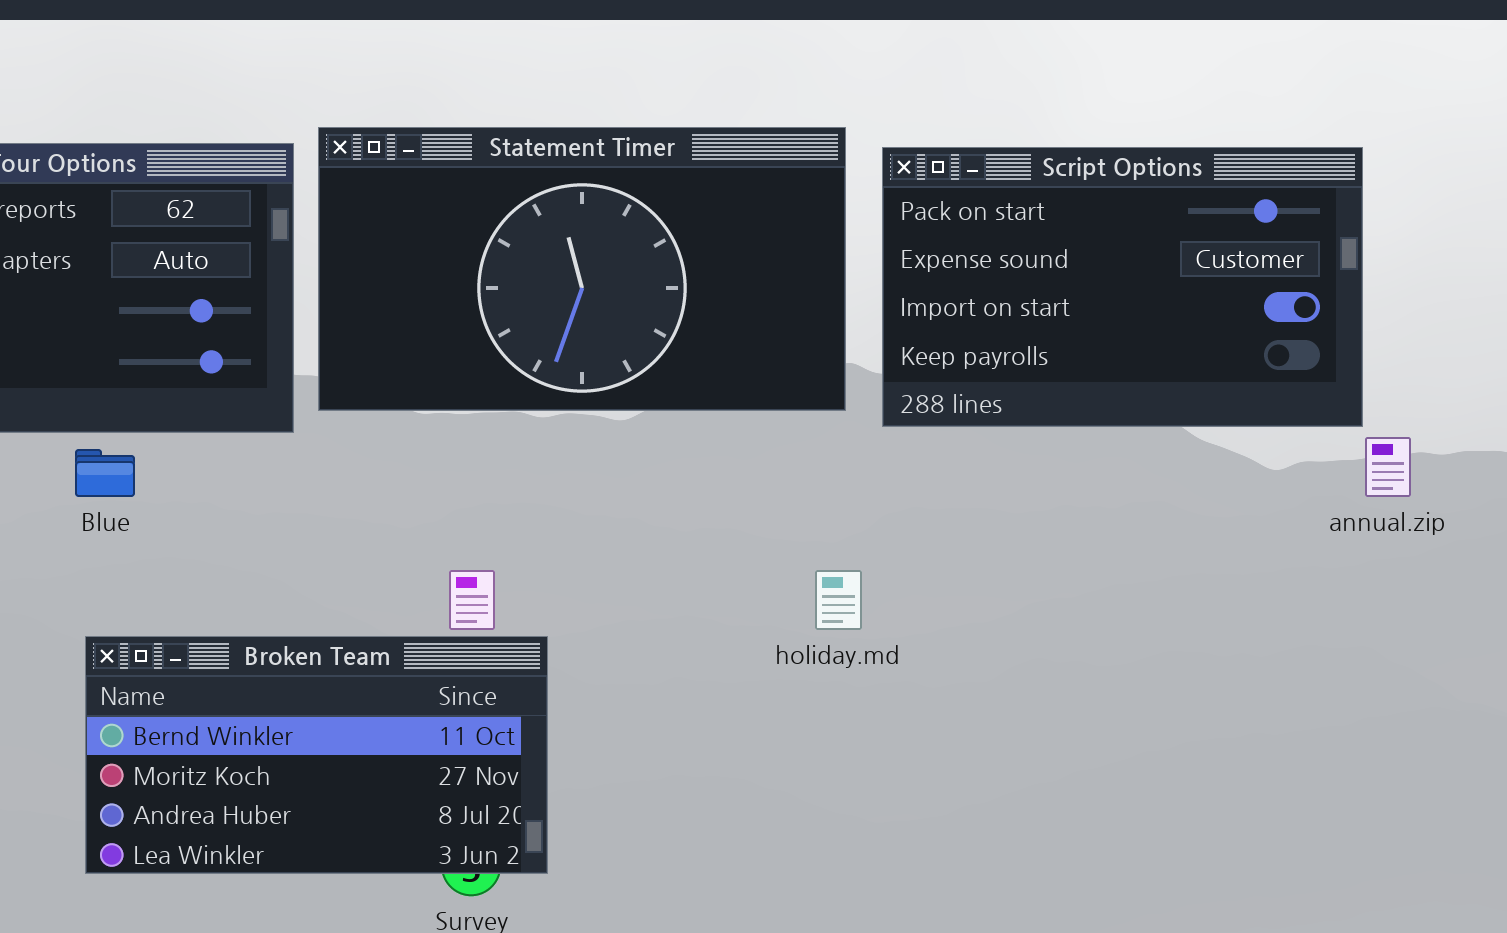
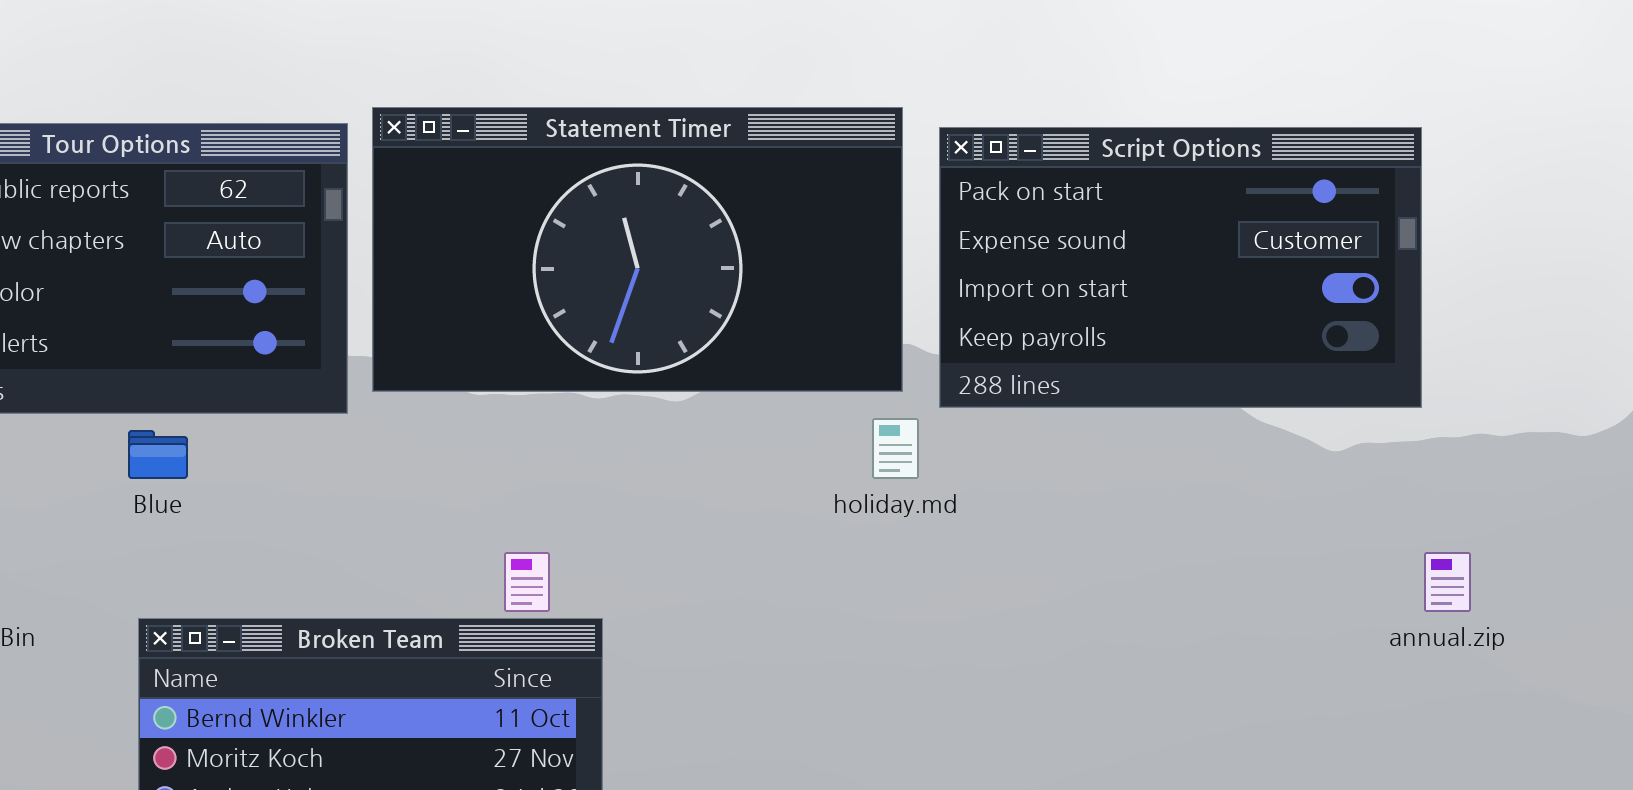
annual.zip: [1365,437,1411,497] -> [1424,552,1471,612], moved
holiday.md: [815,570,862,630] -> [872,418,919,479], moved

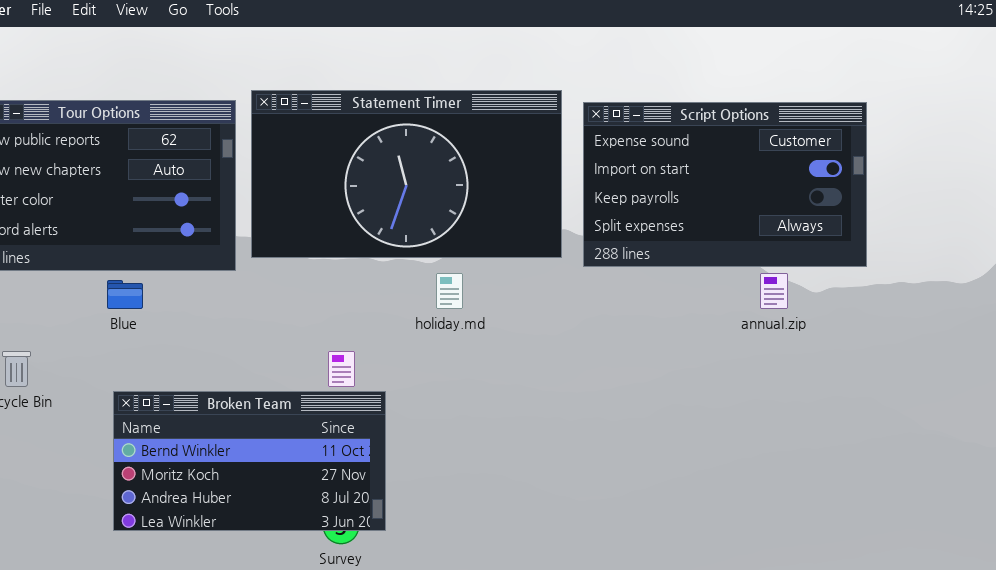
Script Options: [939,127,1422,408] -> [583,102,867,267], scrolled down 1 row
holiday.md: [872,418,919,479] -> [436,273,463,309], moved
annual.zip: [1424,552,1471,612] -> [760,273,788,309], moved

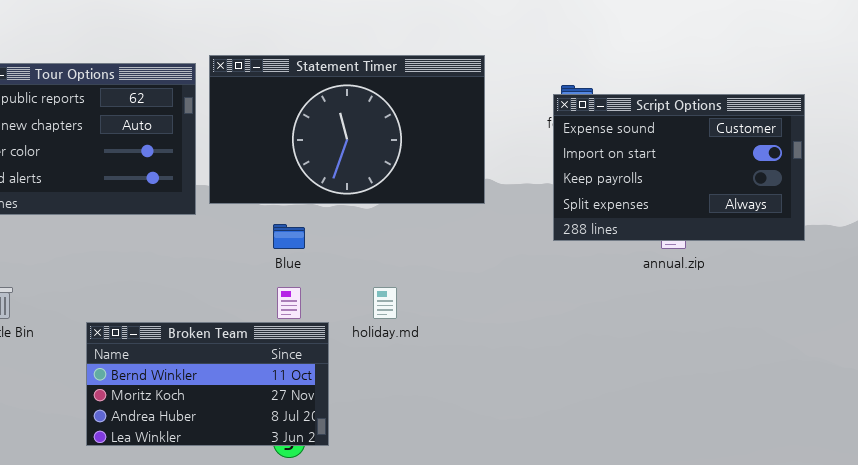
Script Options: [583,102,867,267] -> [553,94,805,241], moved
holiday.md: [436,273,463,309] -> [373,287,397,319], moved
Blue: [107,280,143,309] -> [273,224,305,249], moved

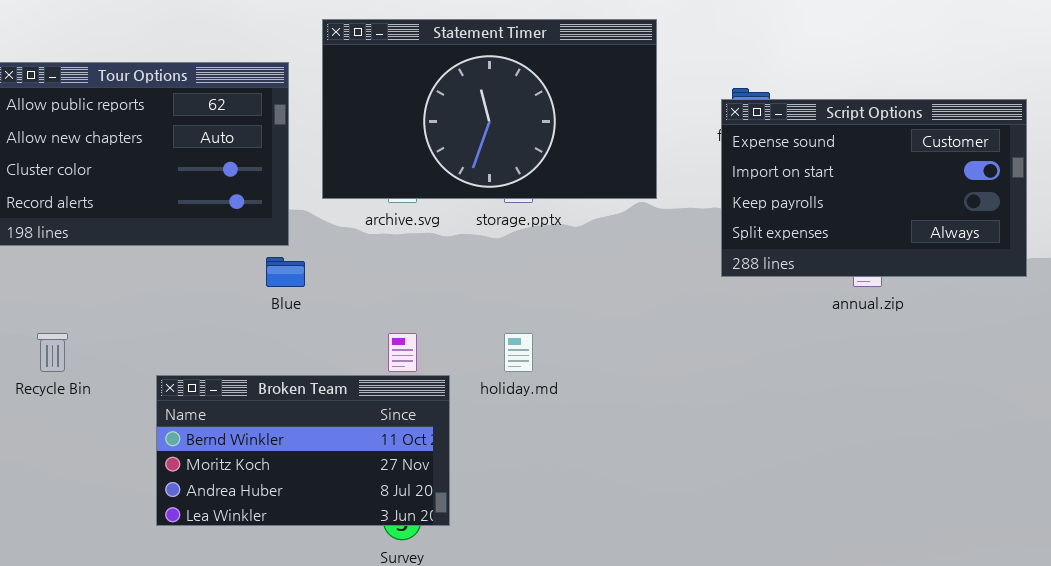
Statement Timer: [209,55,485,204] -> [322,19,657,199], moved
Blue: [273,224,305,249] -> [266,257,305,287], moved

